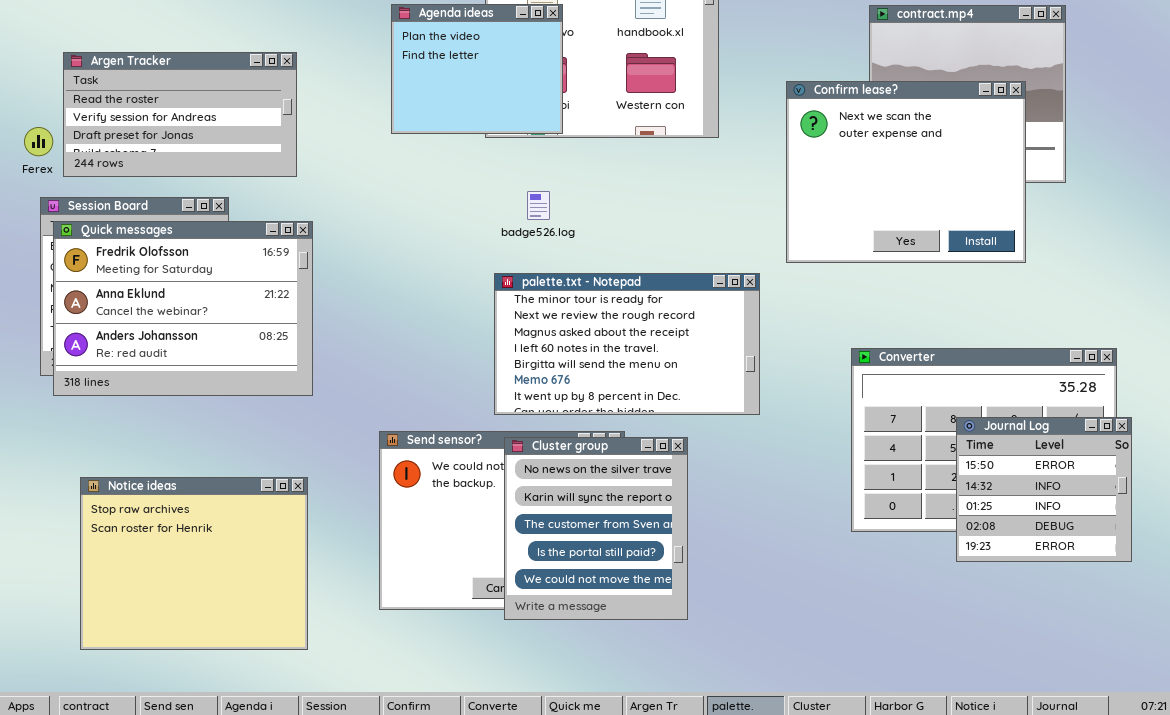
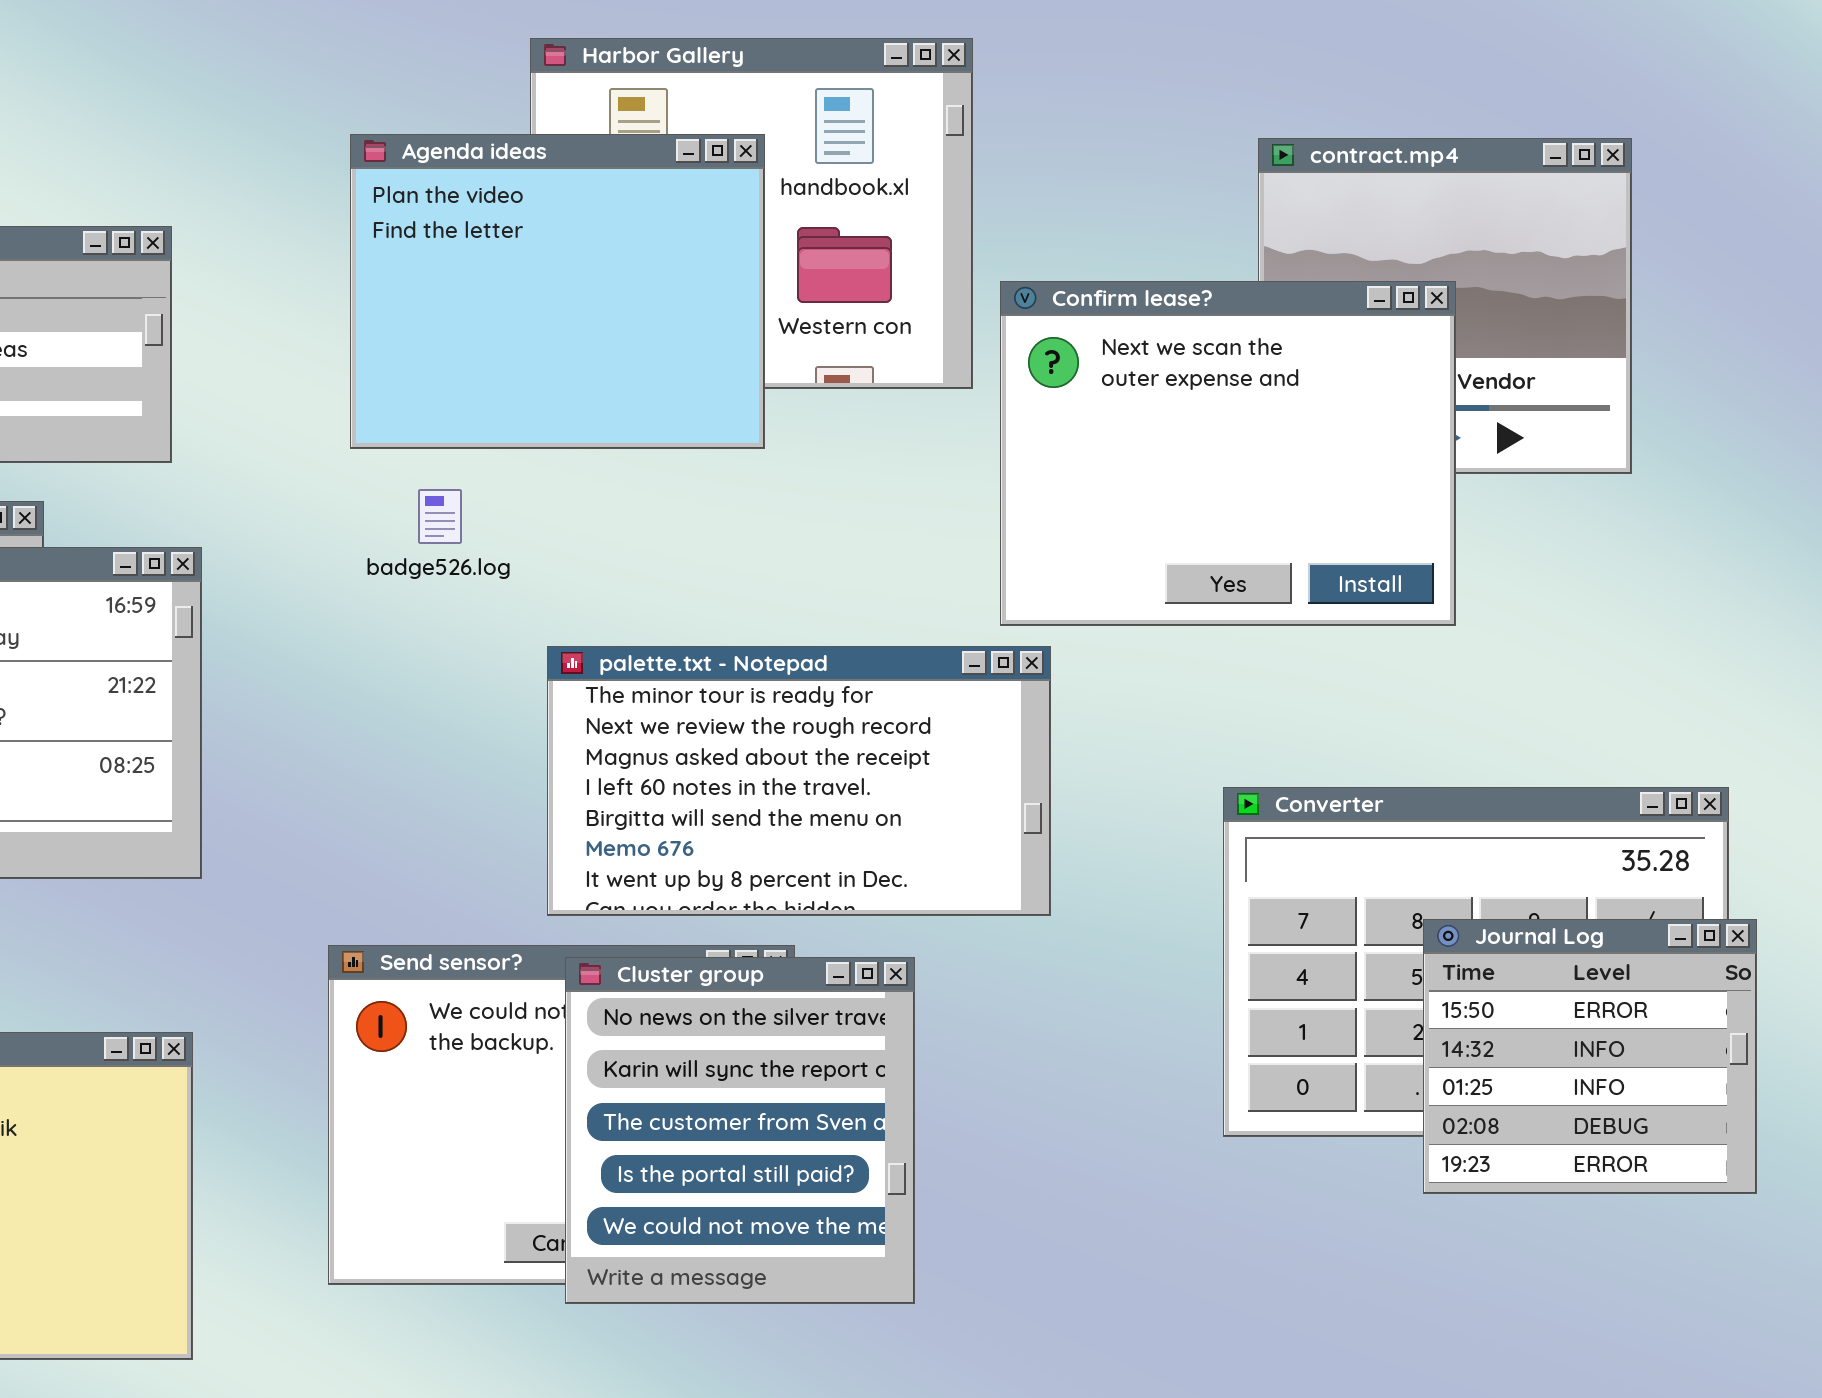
Agenda ideas: [391,4,563,134] -> [350,134,765,449], resized
Confirm lease?: [786,81,1026,263] -> [1000,281,1456,626], moved
badge526.log: [527,191,550,220] -> [418,489,462,544], moved

